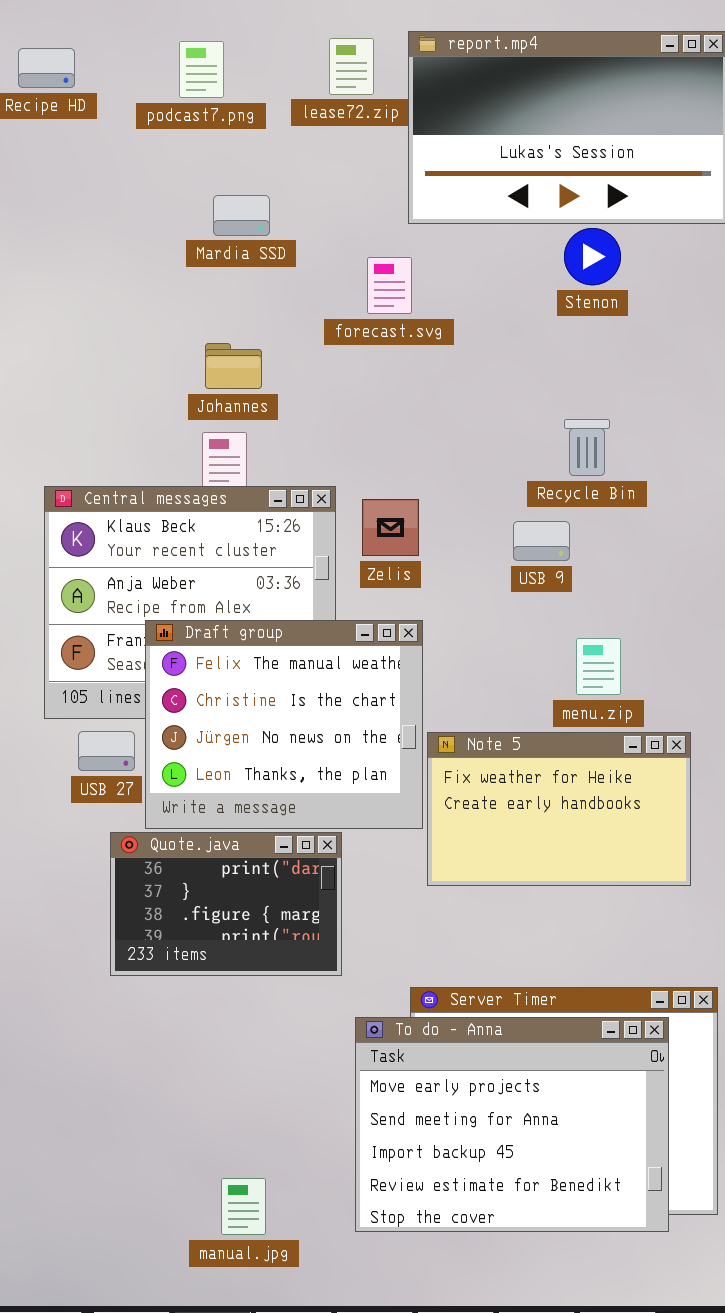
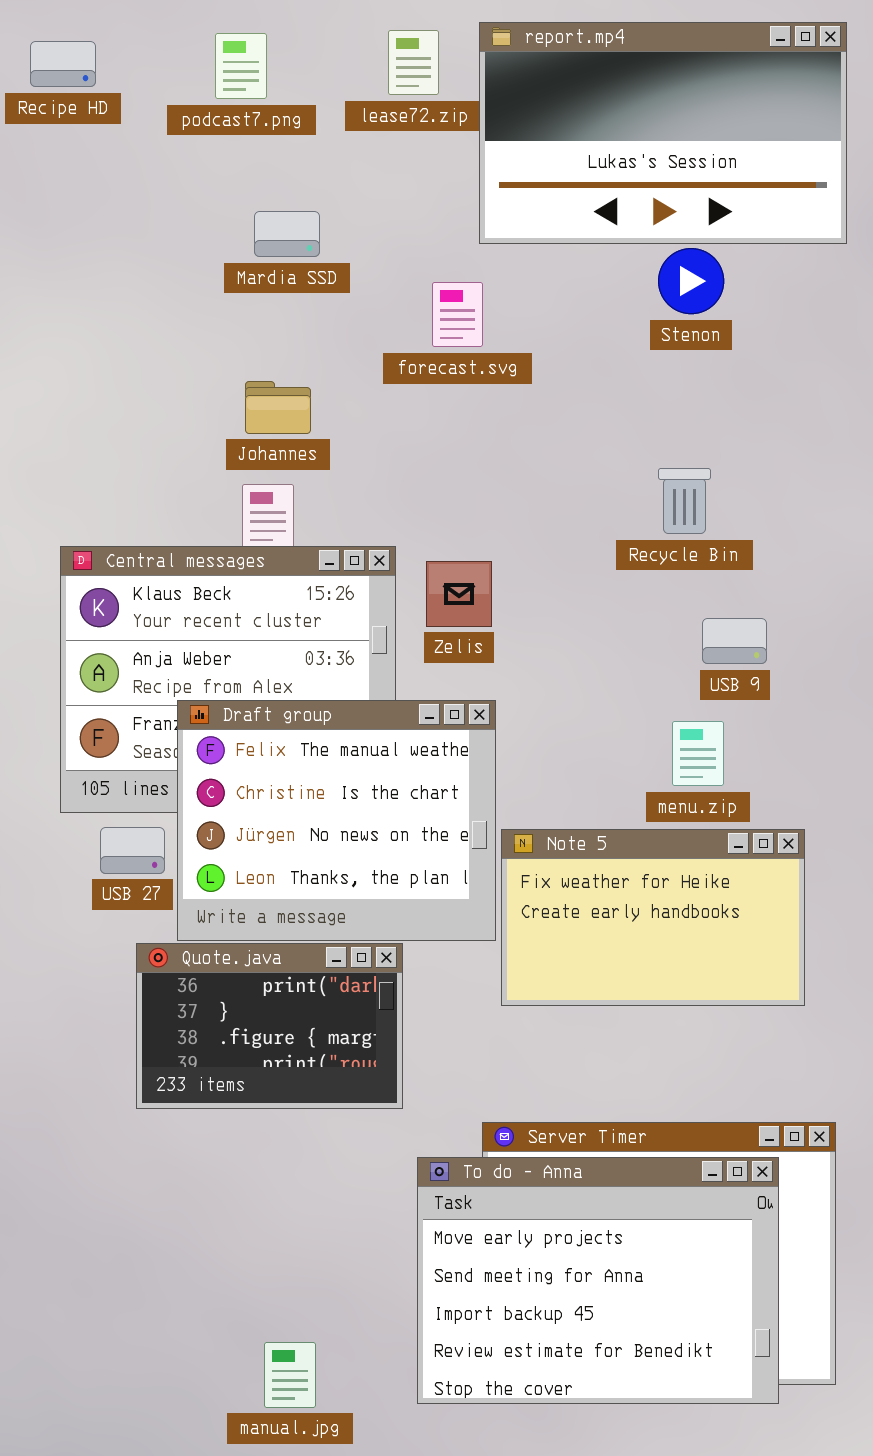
USB 9: [513,521,570,561] -> [702,618,767,664], moved

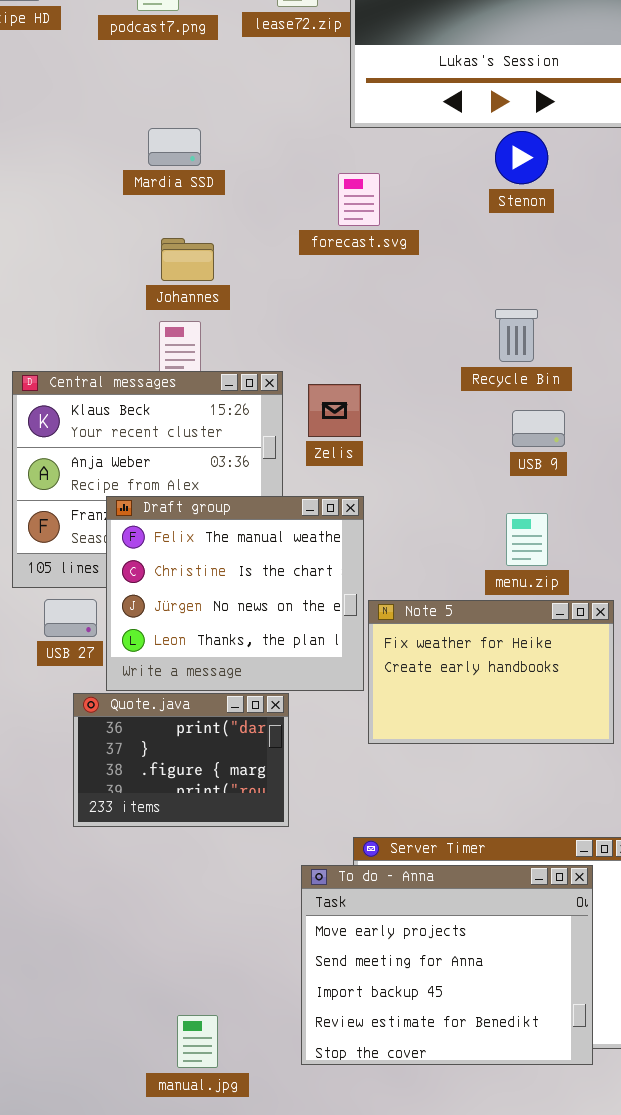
Mardia SSD: [254,211,320,257] -> [148,128,201,166], moved
forecast.svg: [432,282,483,347] -> [338,173,380,226], moved
USB 9: [702,618,767,664] -> [512,410,565,447], moved

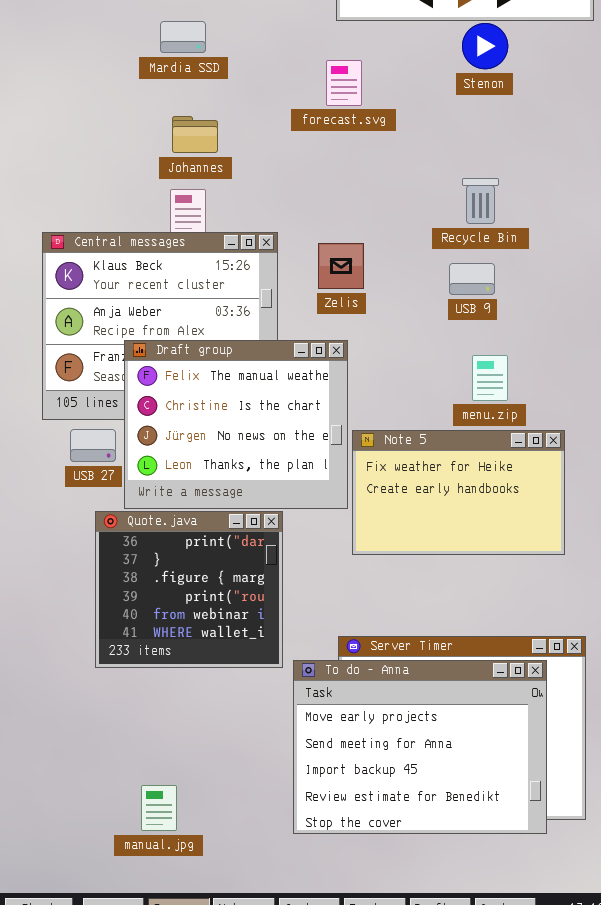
Zelis: [308,384,361,437] -> [318,243,364,289], moved
USB 9: [512,410,565,447] -> [449,263,495,295], moved
Quote.java: [73,693,289,827] -> [95,511,283,668], resized
manual.jpg: [177,1015,218,1068] -> [141,785,177,831], moved

